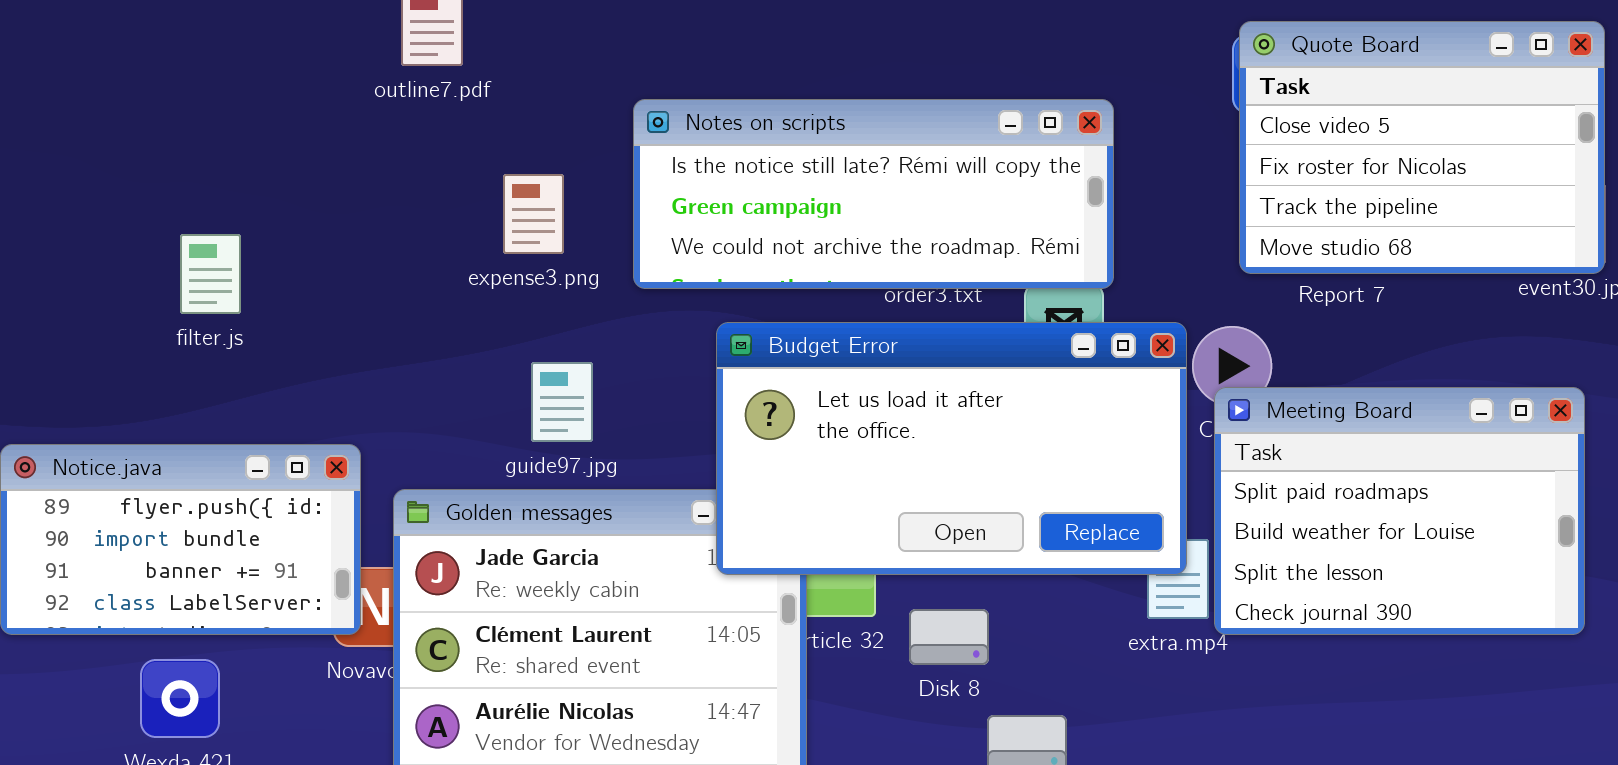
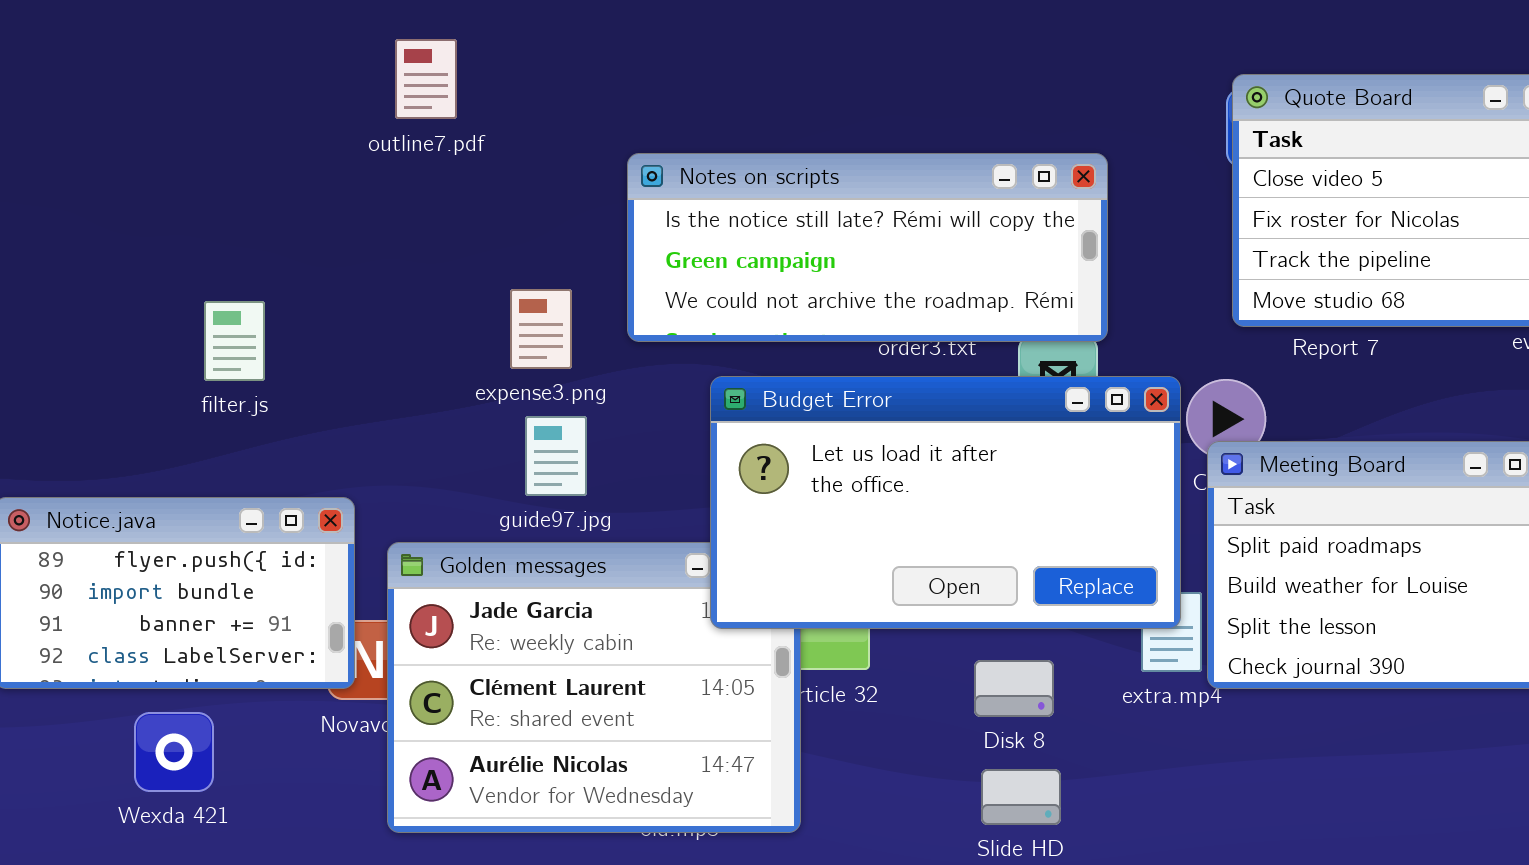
expense3.png: [503,174,564,254] -> [510,289,572,369], moved
filter.js: [180,234,241,314] -> [204,301,265,381], moved
Disk 8: [909,609,989,665] -> [974,660,1054,717], moved

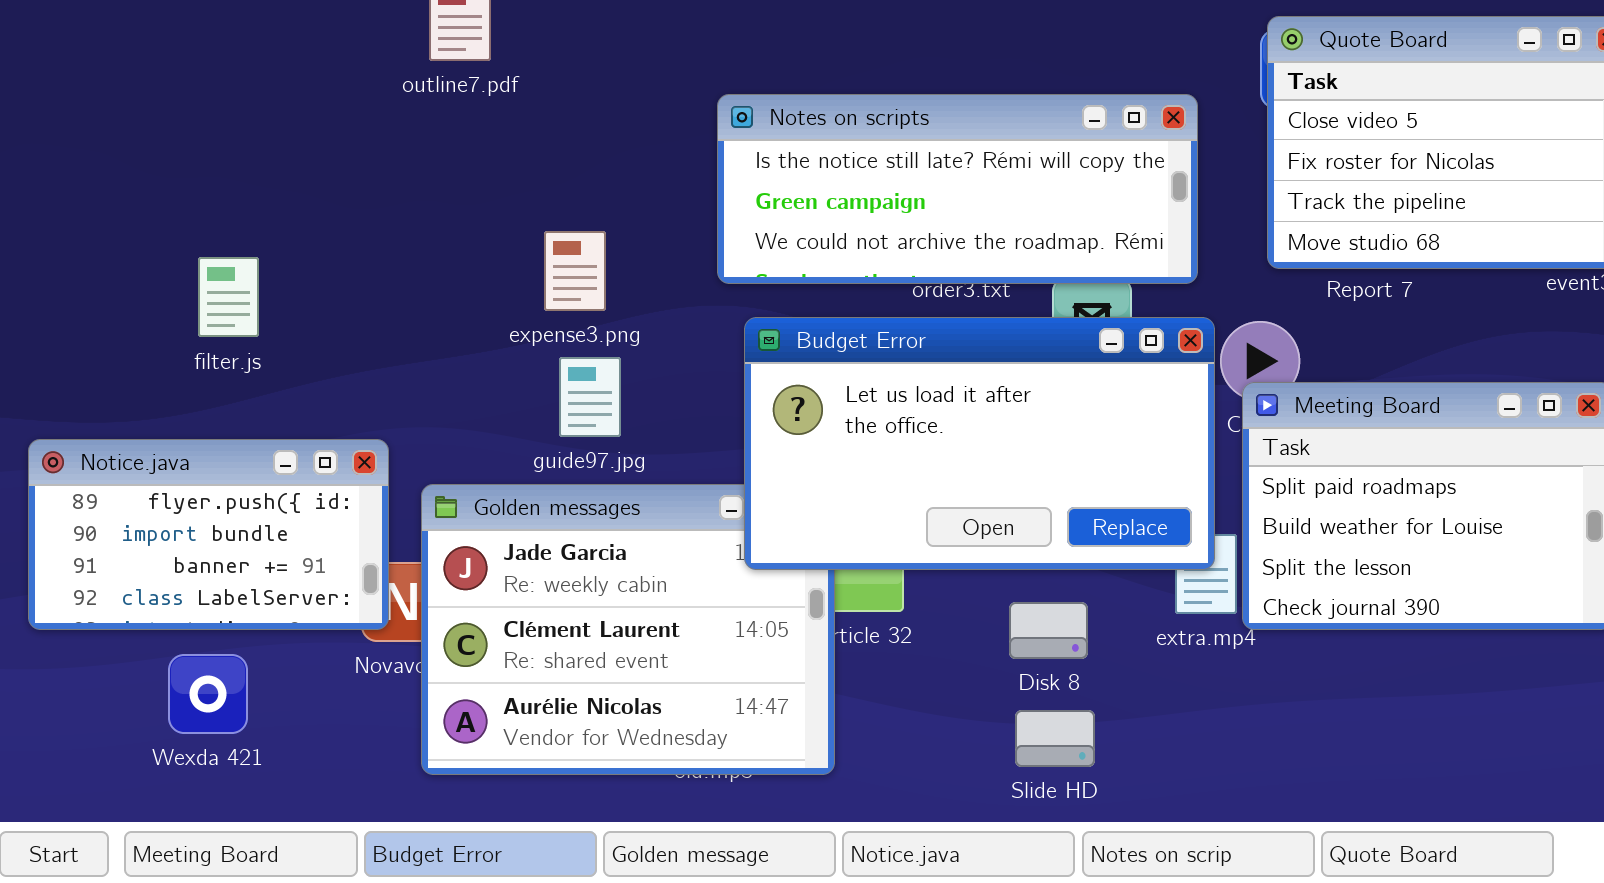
Notes on scripts: [627,153,1108,342] -> [717,94,1198,284], moved
filter.js: [204,301,265,381] -> [198,257,259,337], moved

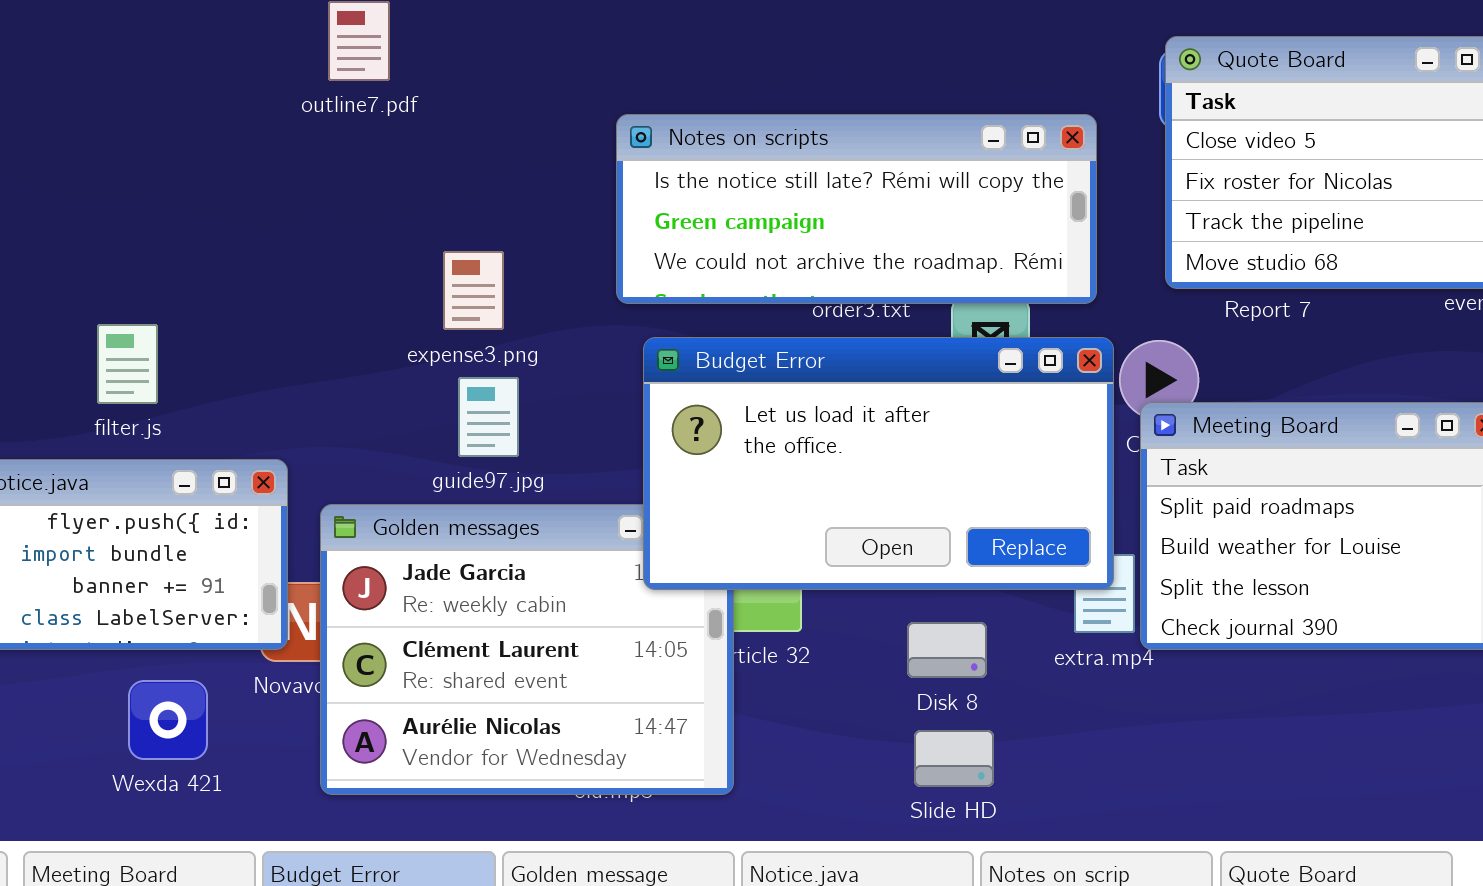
filter.js: [198,257,259,337] -> [97,324,158,404], moved
Wexda 421: [168,654,248,734] -> [128,680,208,760], moved

